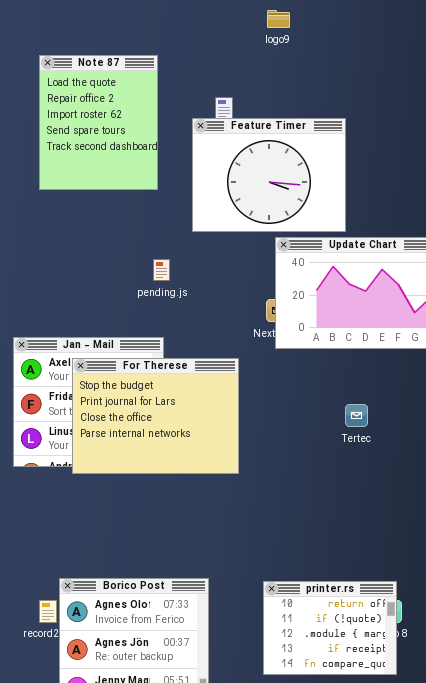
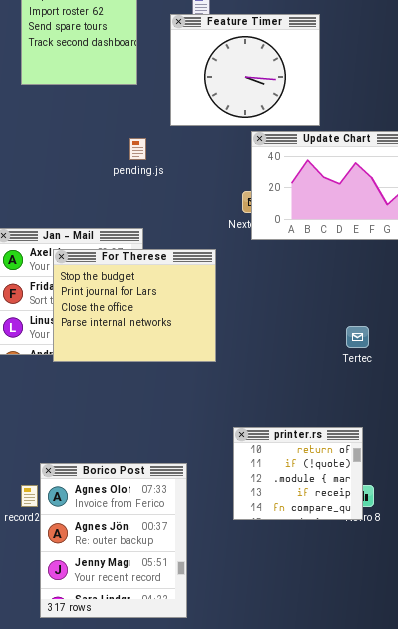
pending.js: [153,259,170,281] -> [129,138,146,160], moved
Tertec: [345,404,368,427] -> [346,326,369,348], moved
printer.rs: [263,581,397,675] -> [233,427,363,520], moved

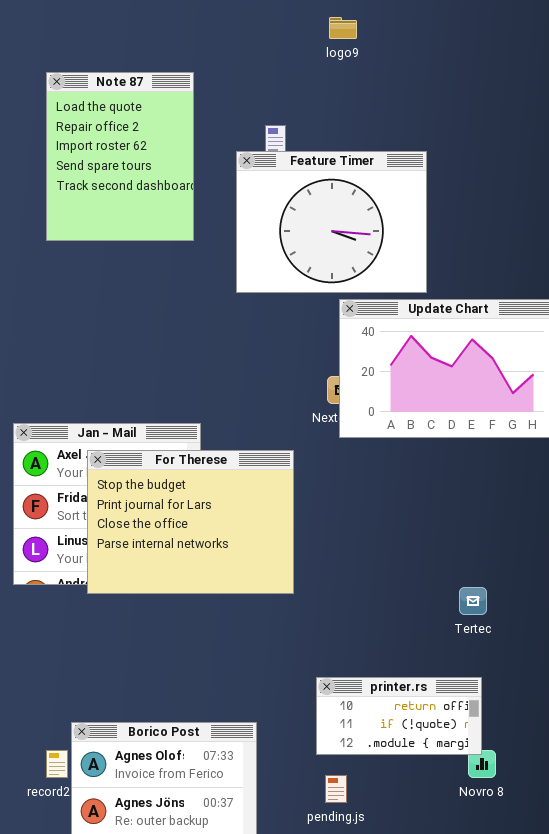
pending.js: [129,138,146,160] -> [325,775,347,803], moved
Tertec: [346,326,369,348] -> [459,587,487,615], moved
printer.rs: [233,427,363,520] -> [316,677,482,755], resized

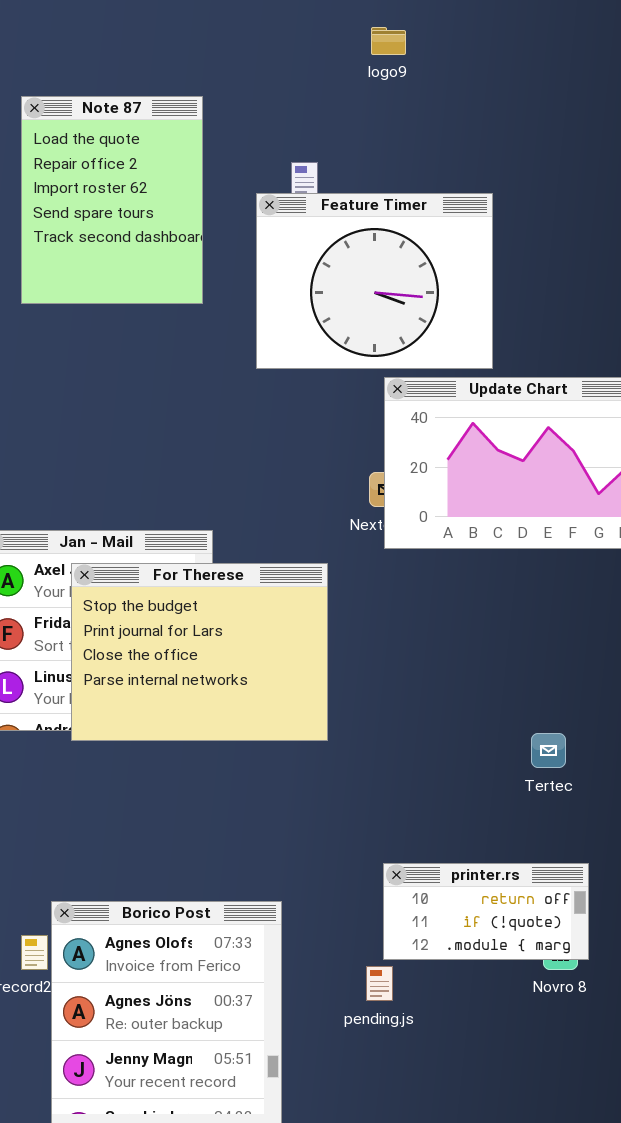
printer.rs: [316,677,482,755] -> [383,863,589,960], moved

